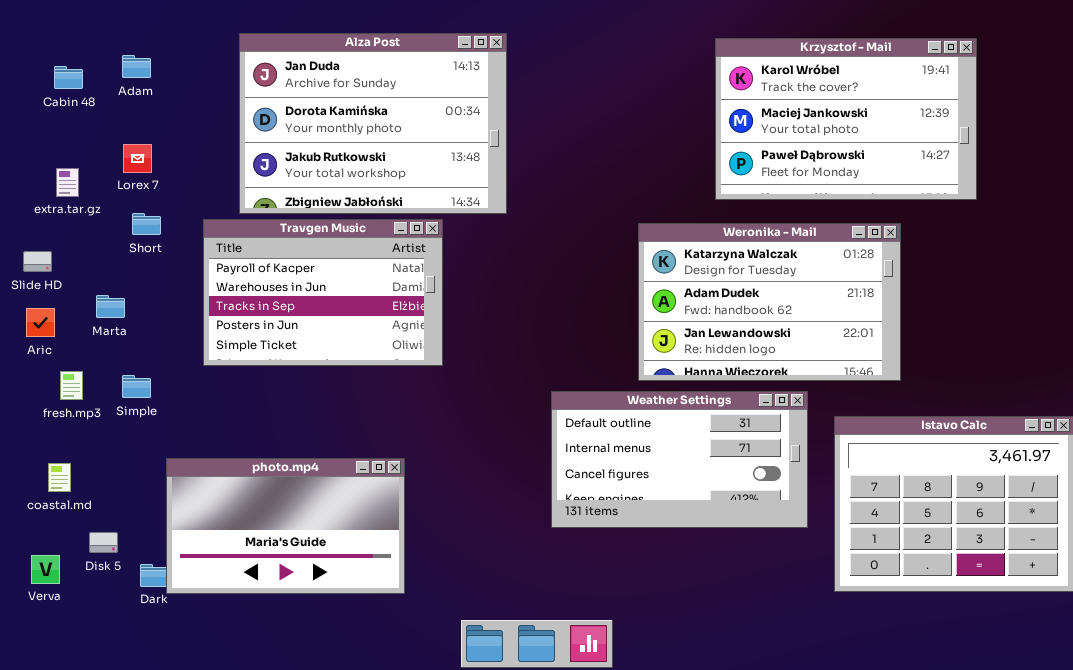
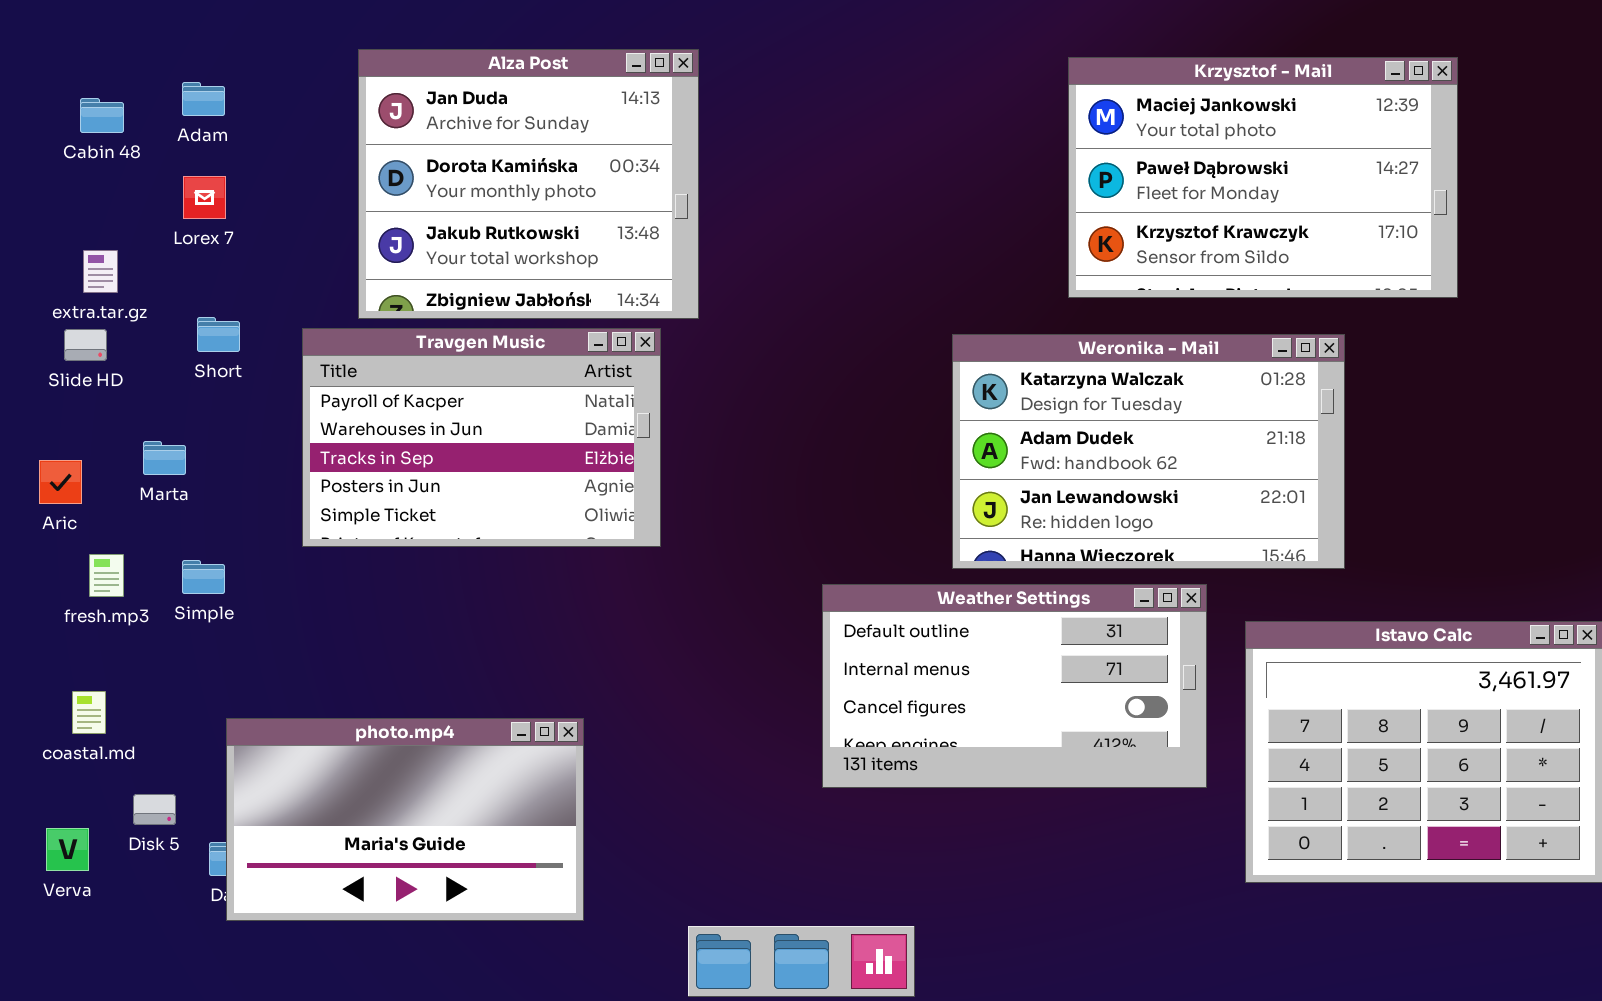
Alza Post: [239,33,507,214] -> [358,49,699,319], resized
Krzysztof - Mail: [715,38,977,200] -> [1068,57,1458,298], scrolled down 1 row
Lorex 7: [123,144,152,173] -> [183,176,226,219], moved
Slide HD: [23,251,52,272] -> [64,329,107,361], moved
photo.mp4: [166,458,405,594] -> [226,718,584,921], moved

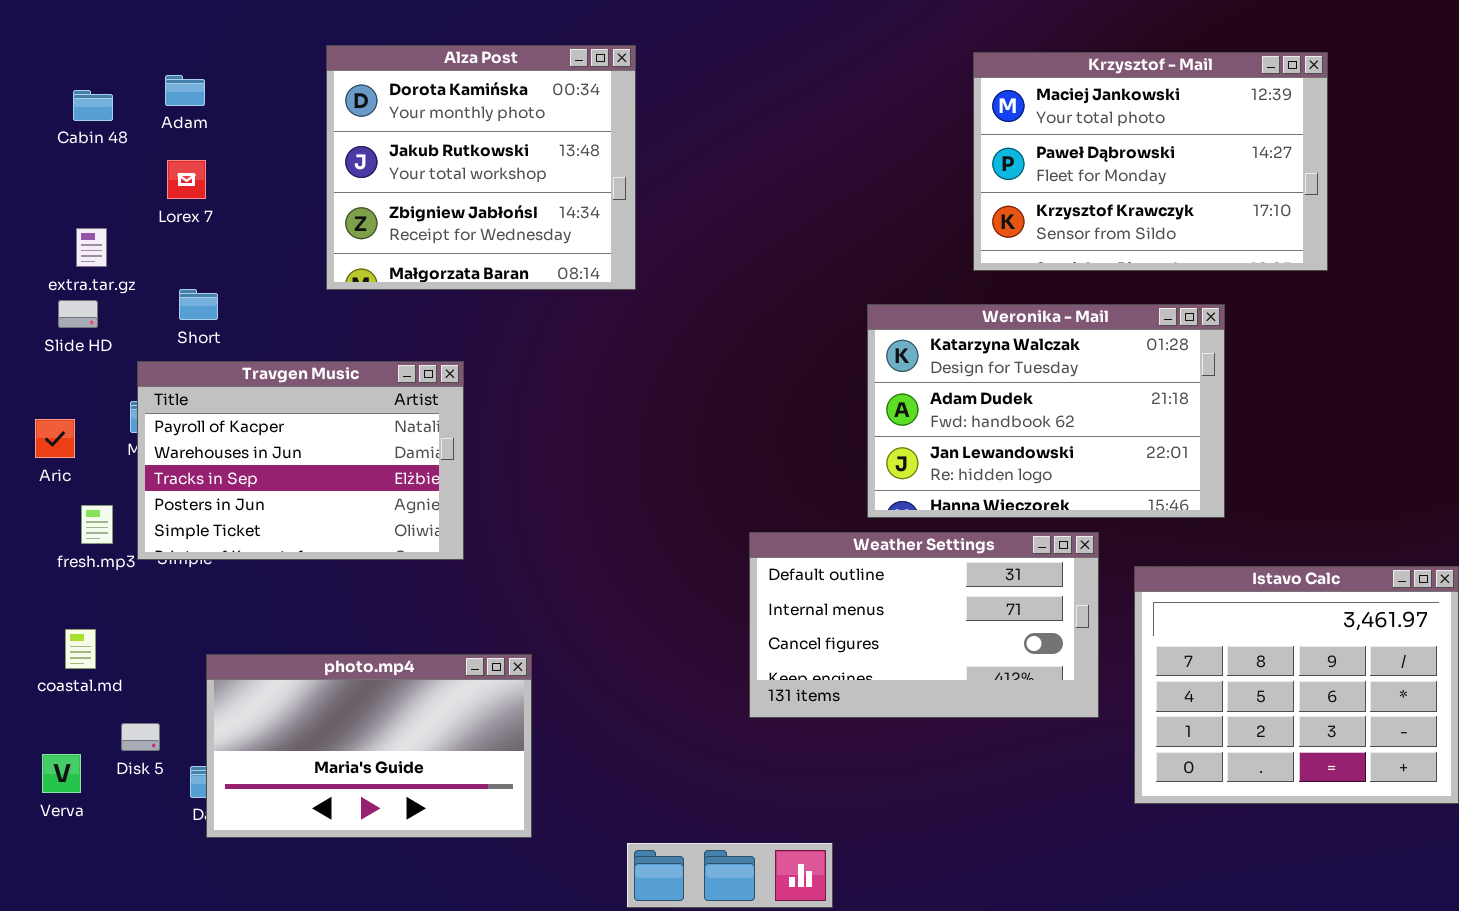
Alza Post: [358,49,699,319] -> [326,45,636,290], scrolled down 1 row
Travgen Music: [302,328,661,547] -> [137,361,464,560], moved

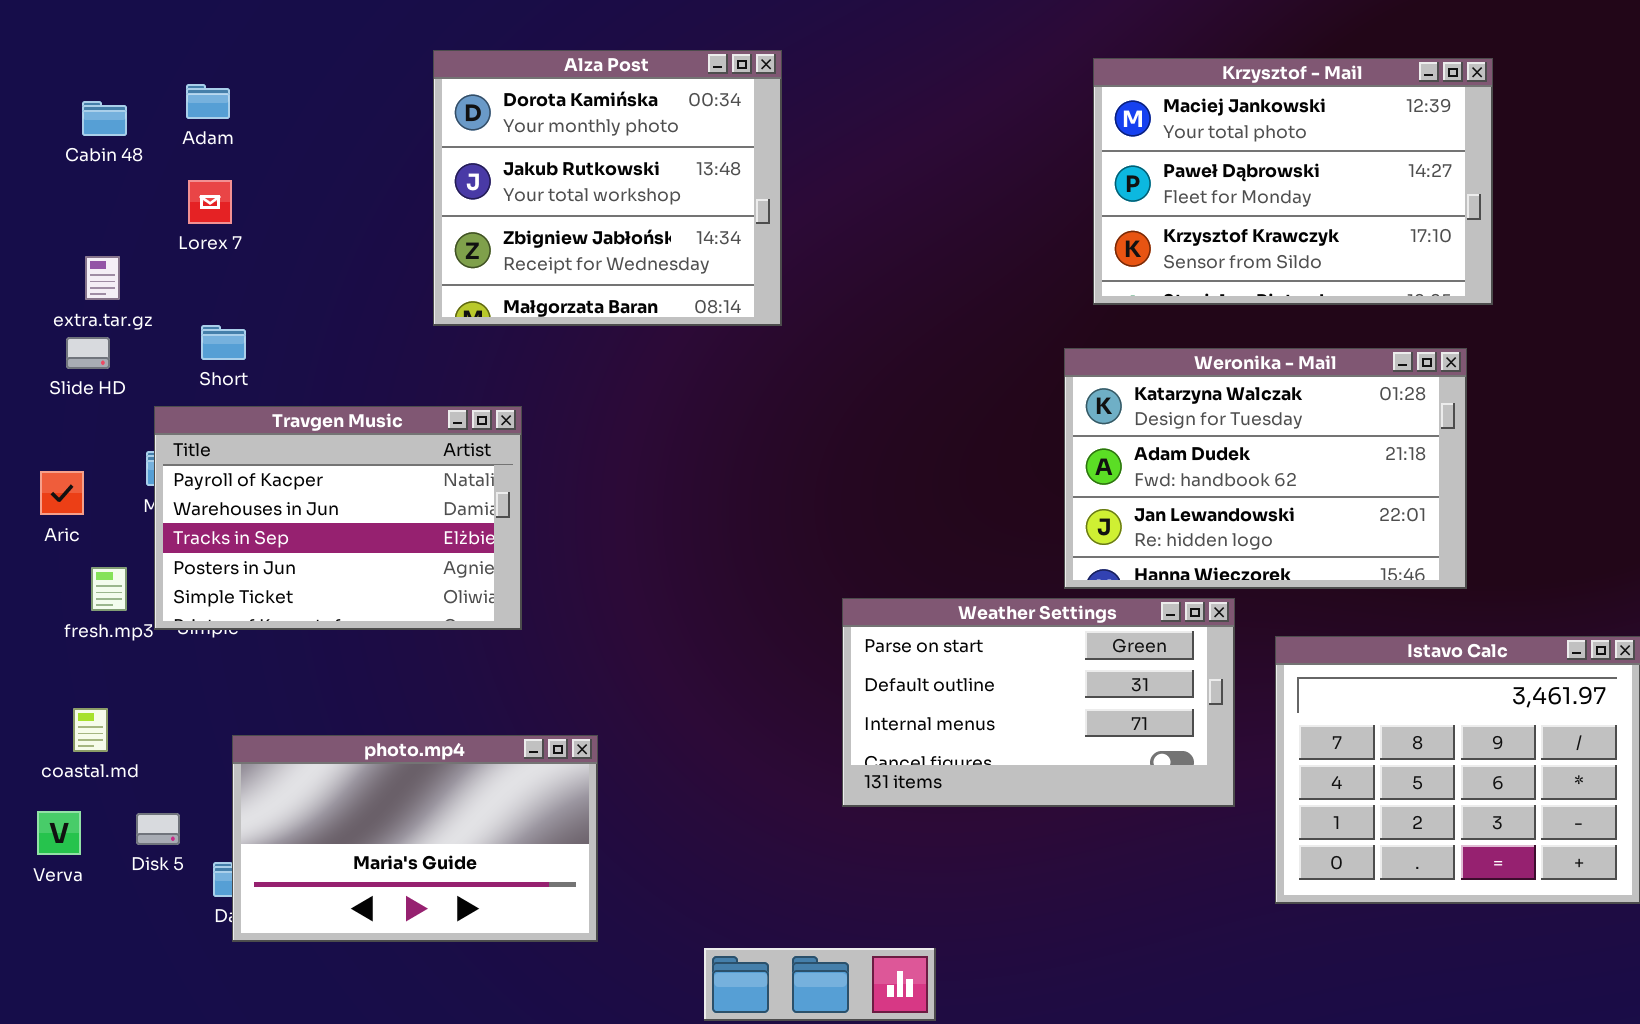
Alza Post: [326,45,636,290] -> [433,50,782,326], moved
Weronika - Mail: [867,304,1225,518] -> [1064,348,1467,589], moved
Weather Settings: [749,532,1099,718] -> [842,598,1235,807], scrolled up 1 row
Verva: [42,754,81,793] -> [37,811,81,855], moved

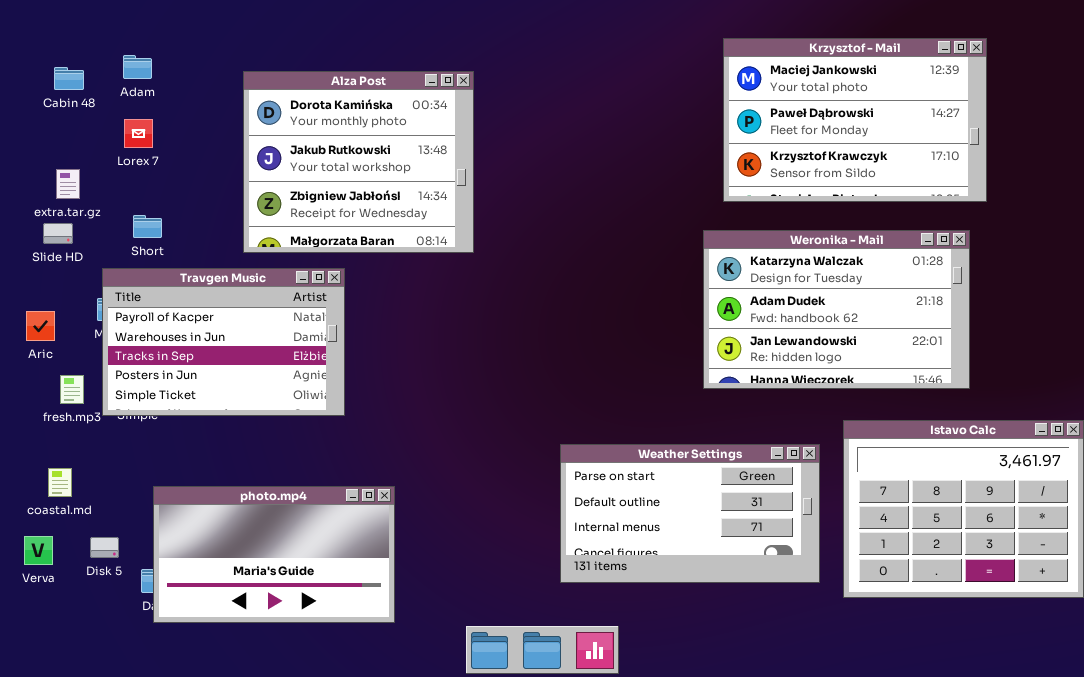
Alza Post: [433,50,782,326] -> [243,71,474,253], moved
Weather Settings: [842,598,1235,807] -> [560,444,820,583], moved

